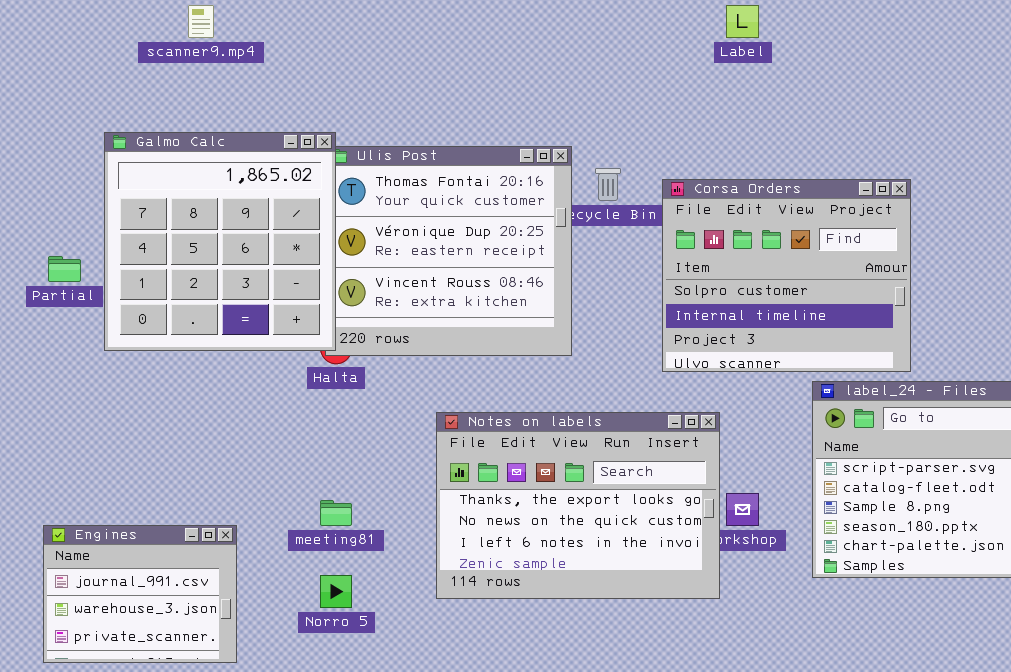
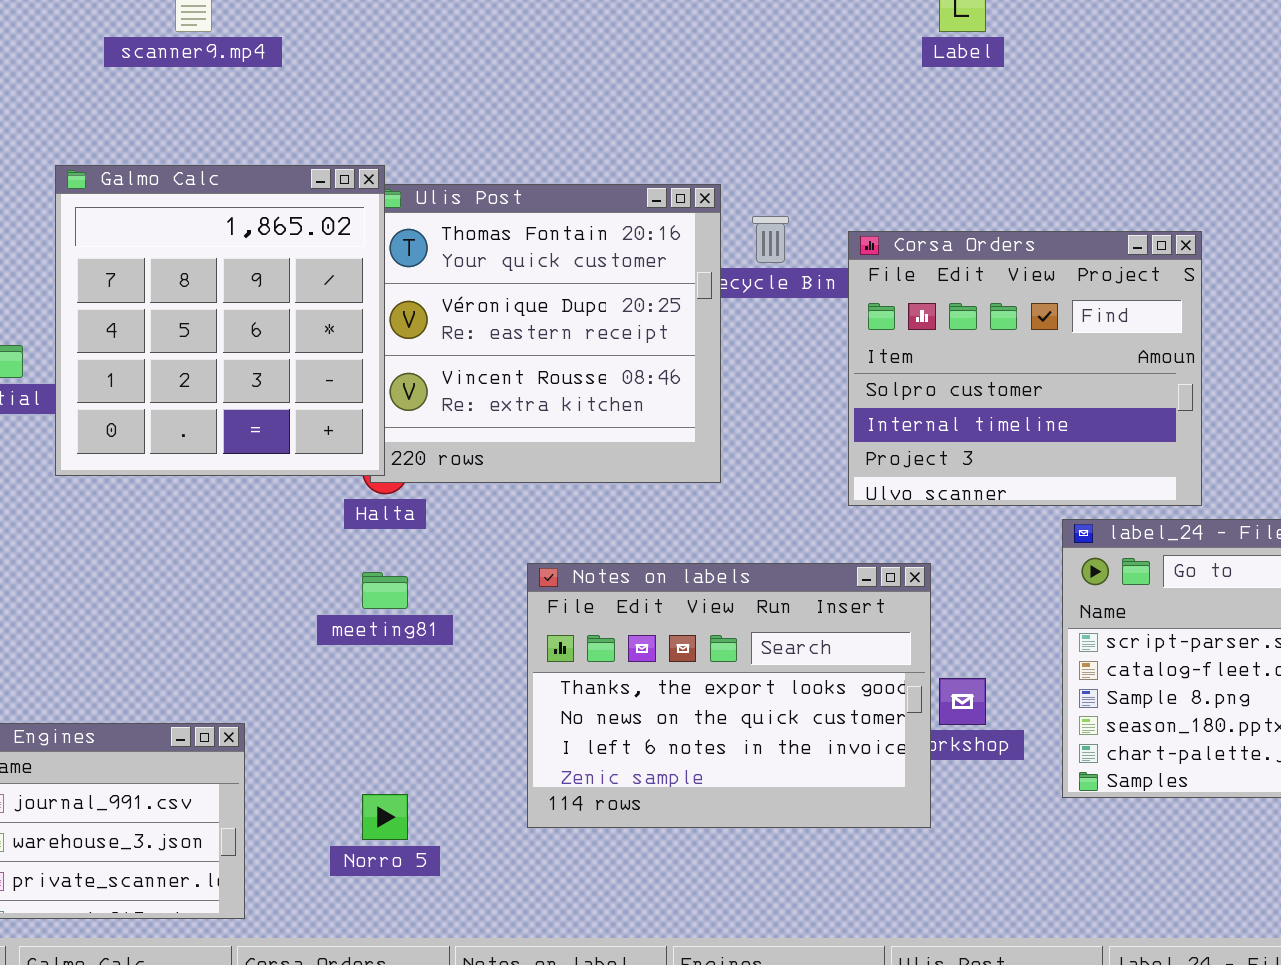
meeting81: [320,500,352,526] -> [362,572,408,609], moved

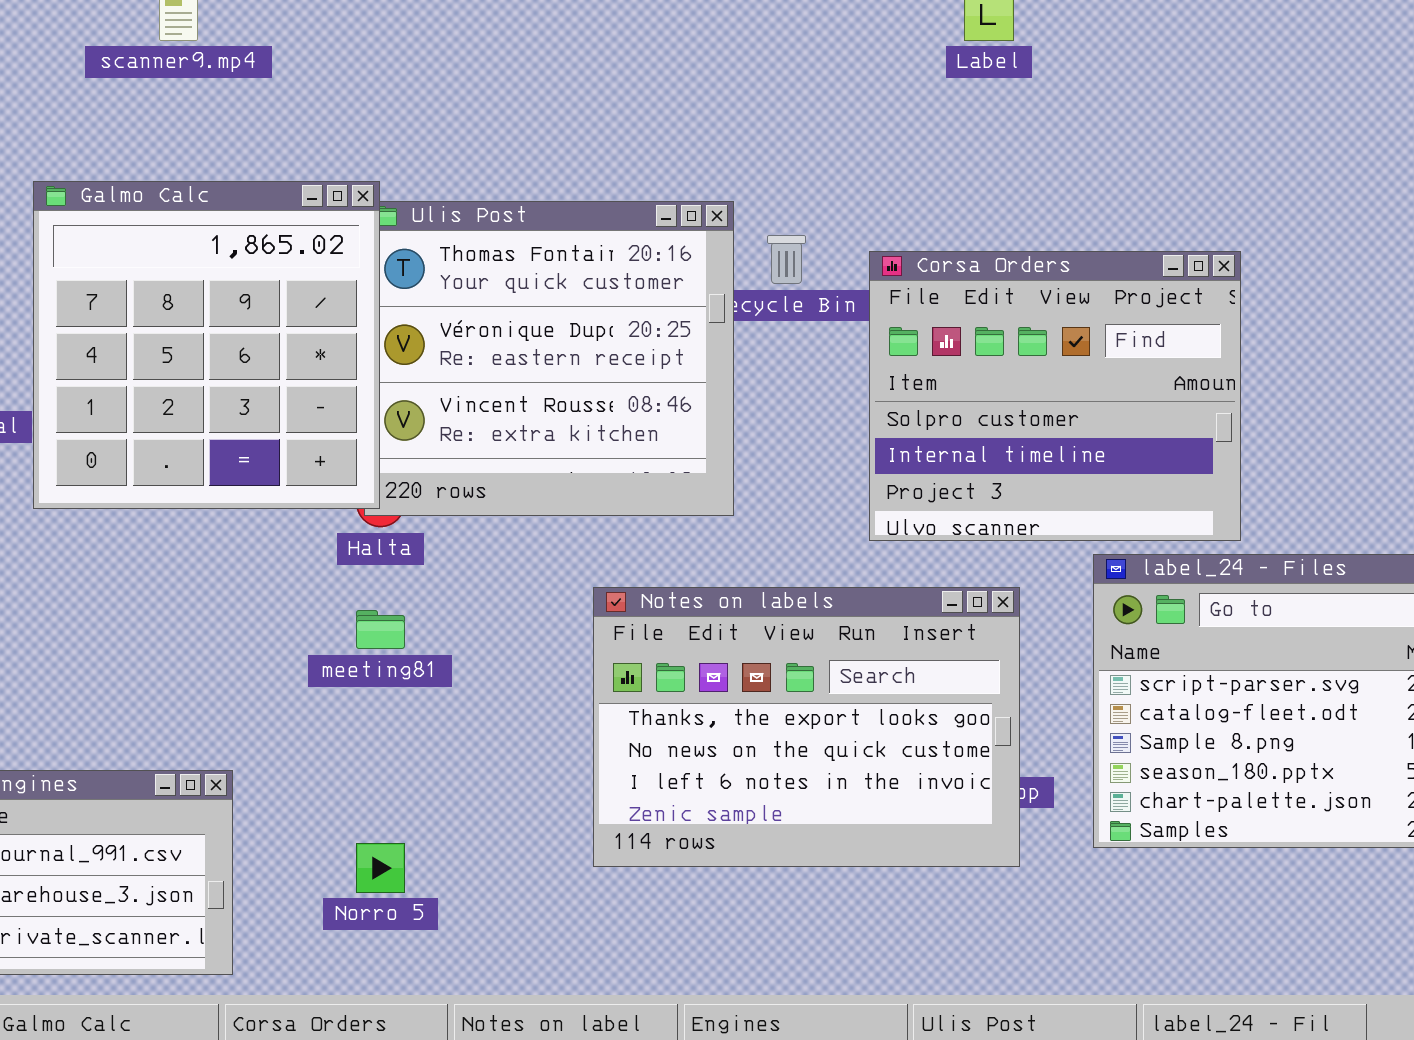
Notes on labels: [527,563,931,828] -> [593,587,1020,867], moved

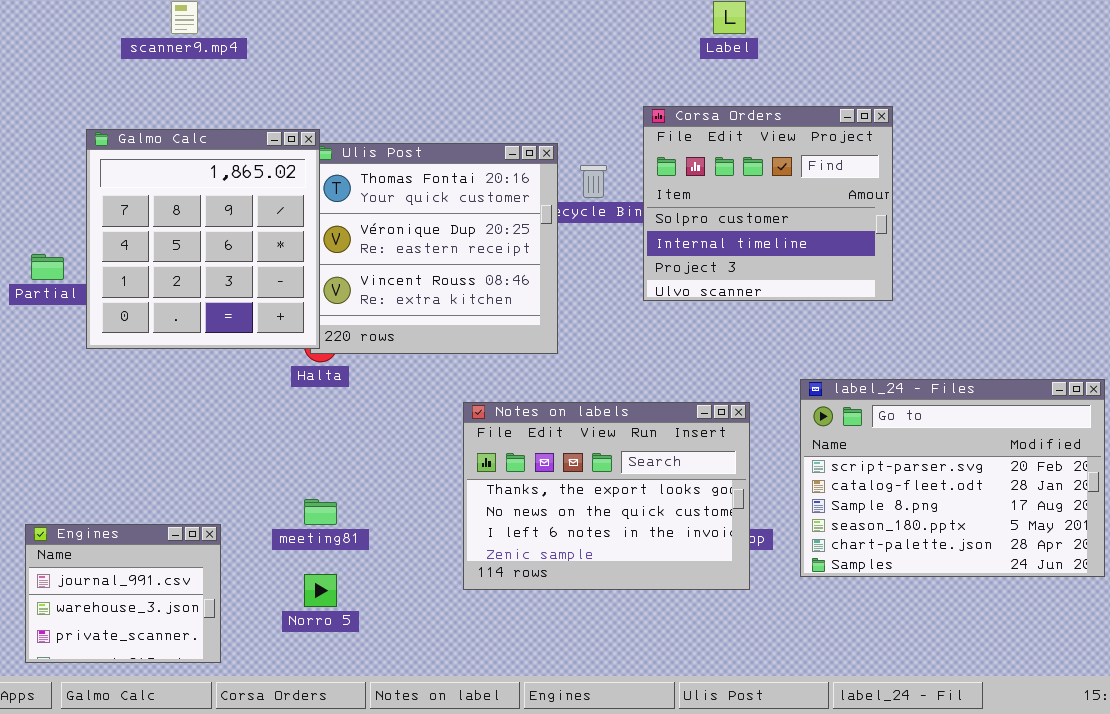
Corsa Orders: [869,251,1241,541] -> [643,106,893,301], moved
meeting81: [356,610,405,649] -> [304,499,337,525], moved

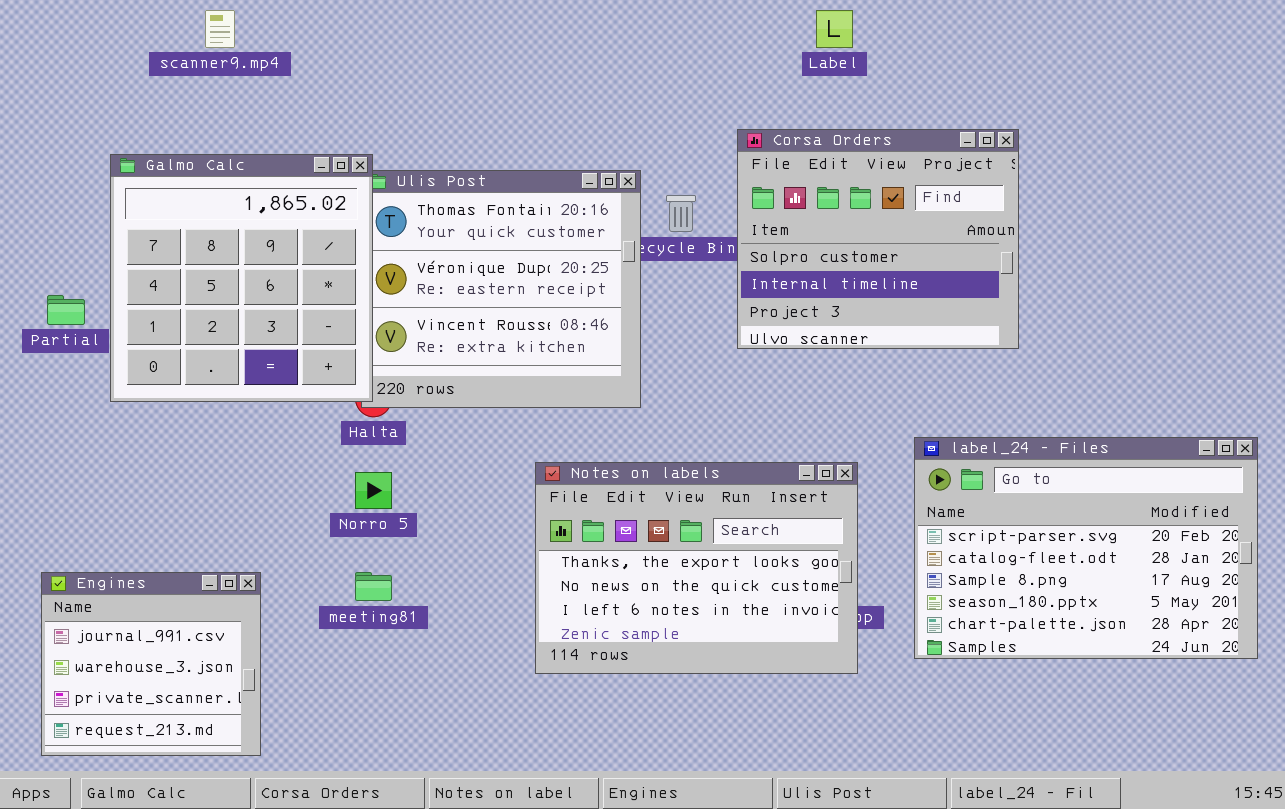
Engines: [25,524,221,663] -> [41,572,261,756], resized
Norro 5: [304,574,337,607] -> [355,472,392,509], moved

